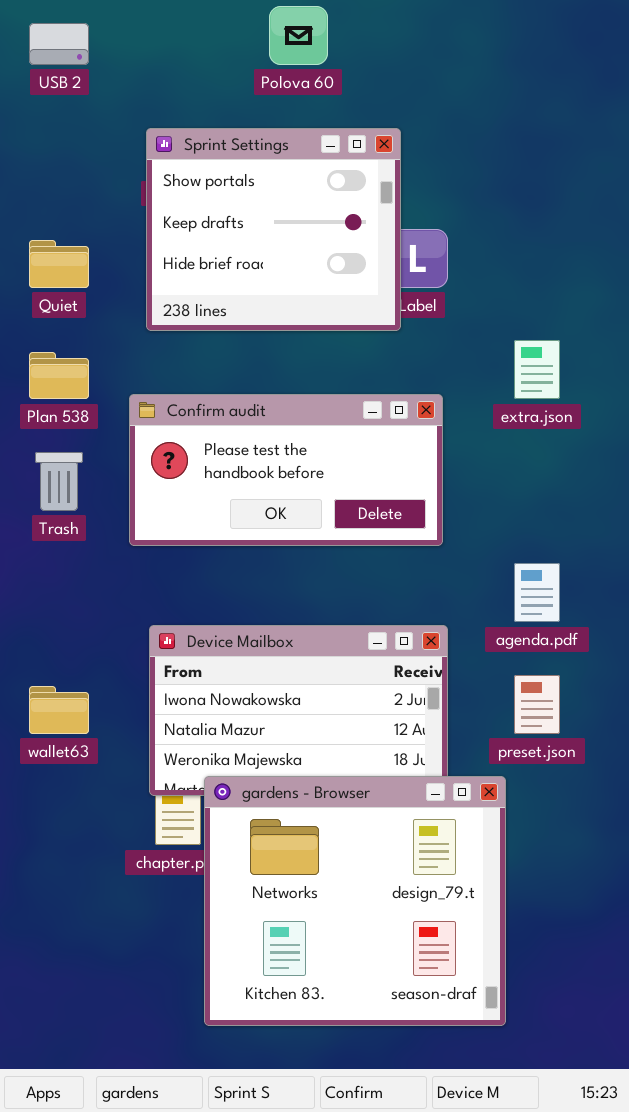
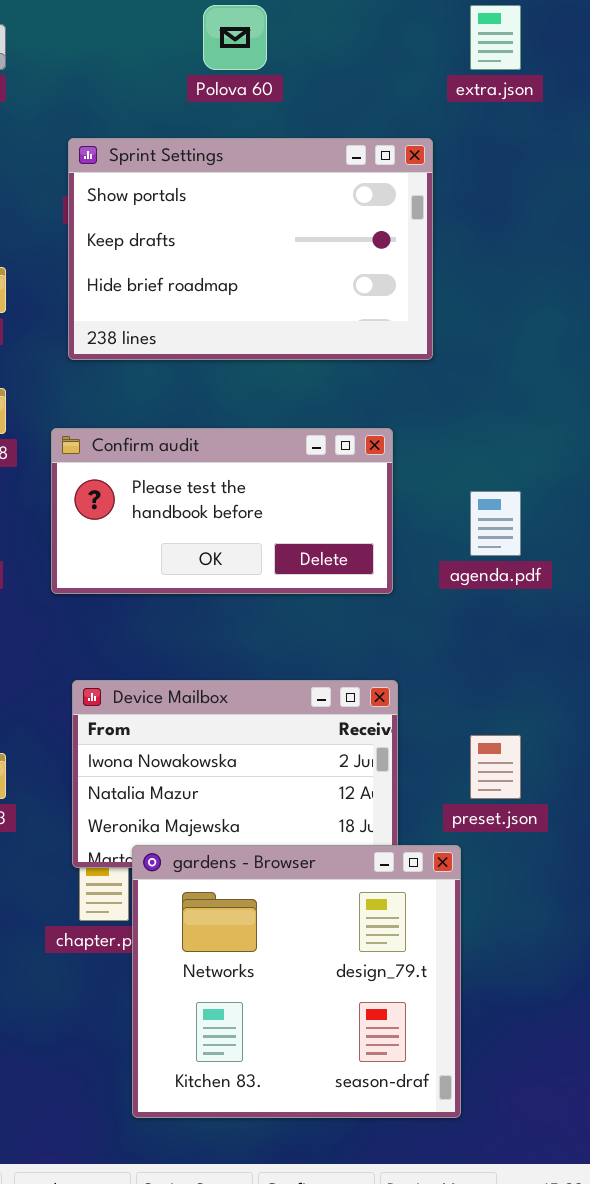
Sprint Settings: [146,128,401,331] -> [68,138,433,360], resized
extra.json: [514,340,560,399] -> [470,5,521,70], moved
agenda.pdf: [514,563,560,622] -> [470,491,521,556], moved

